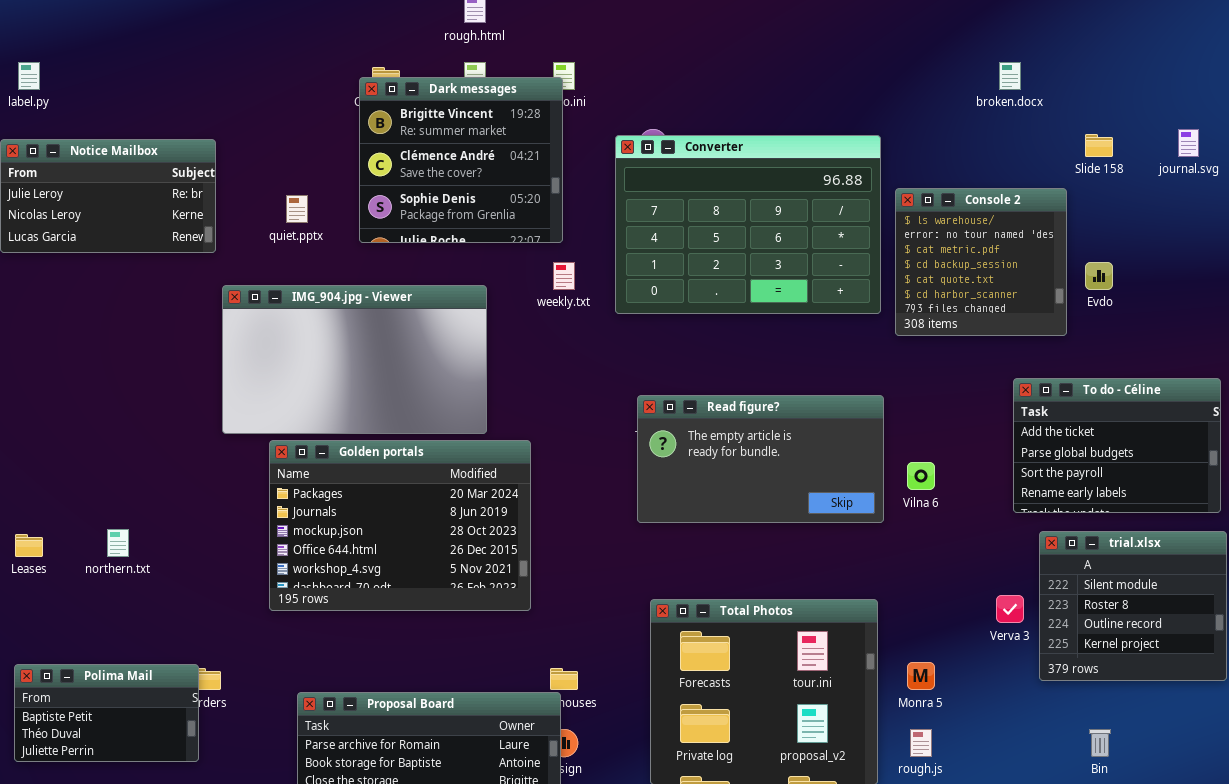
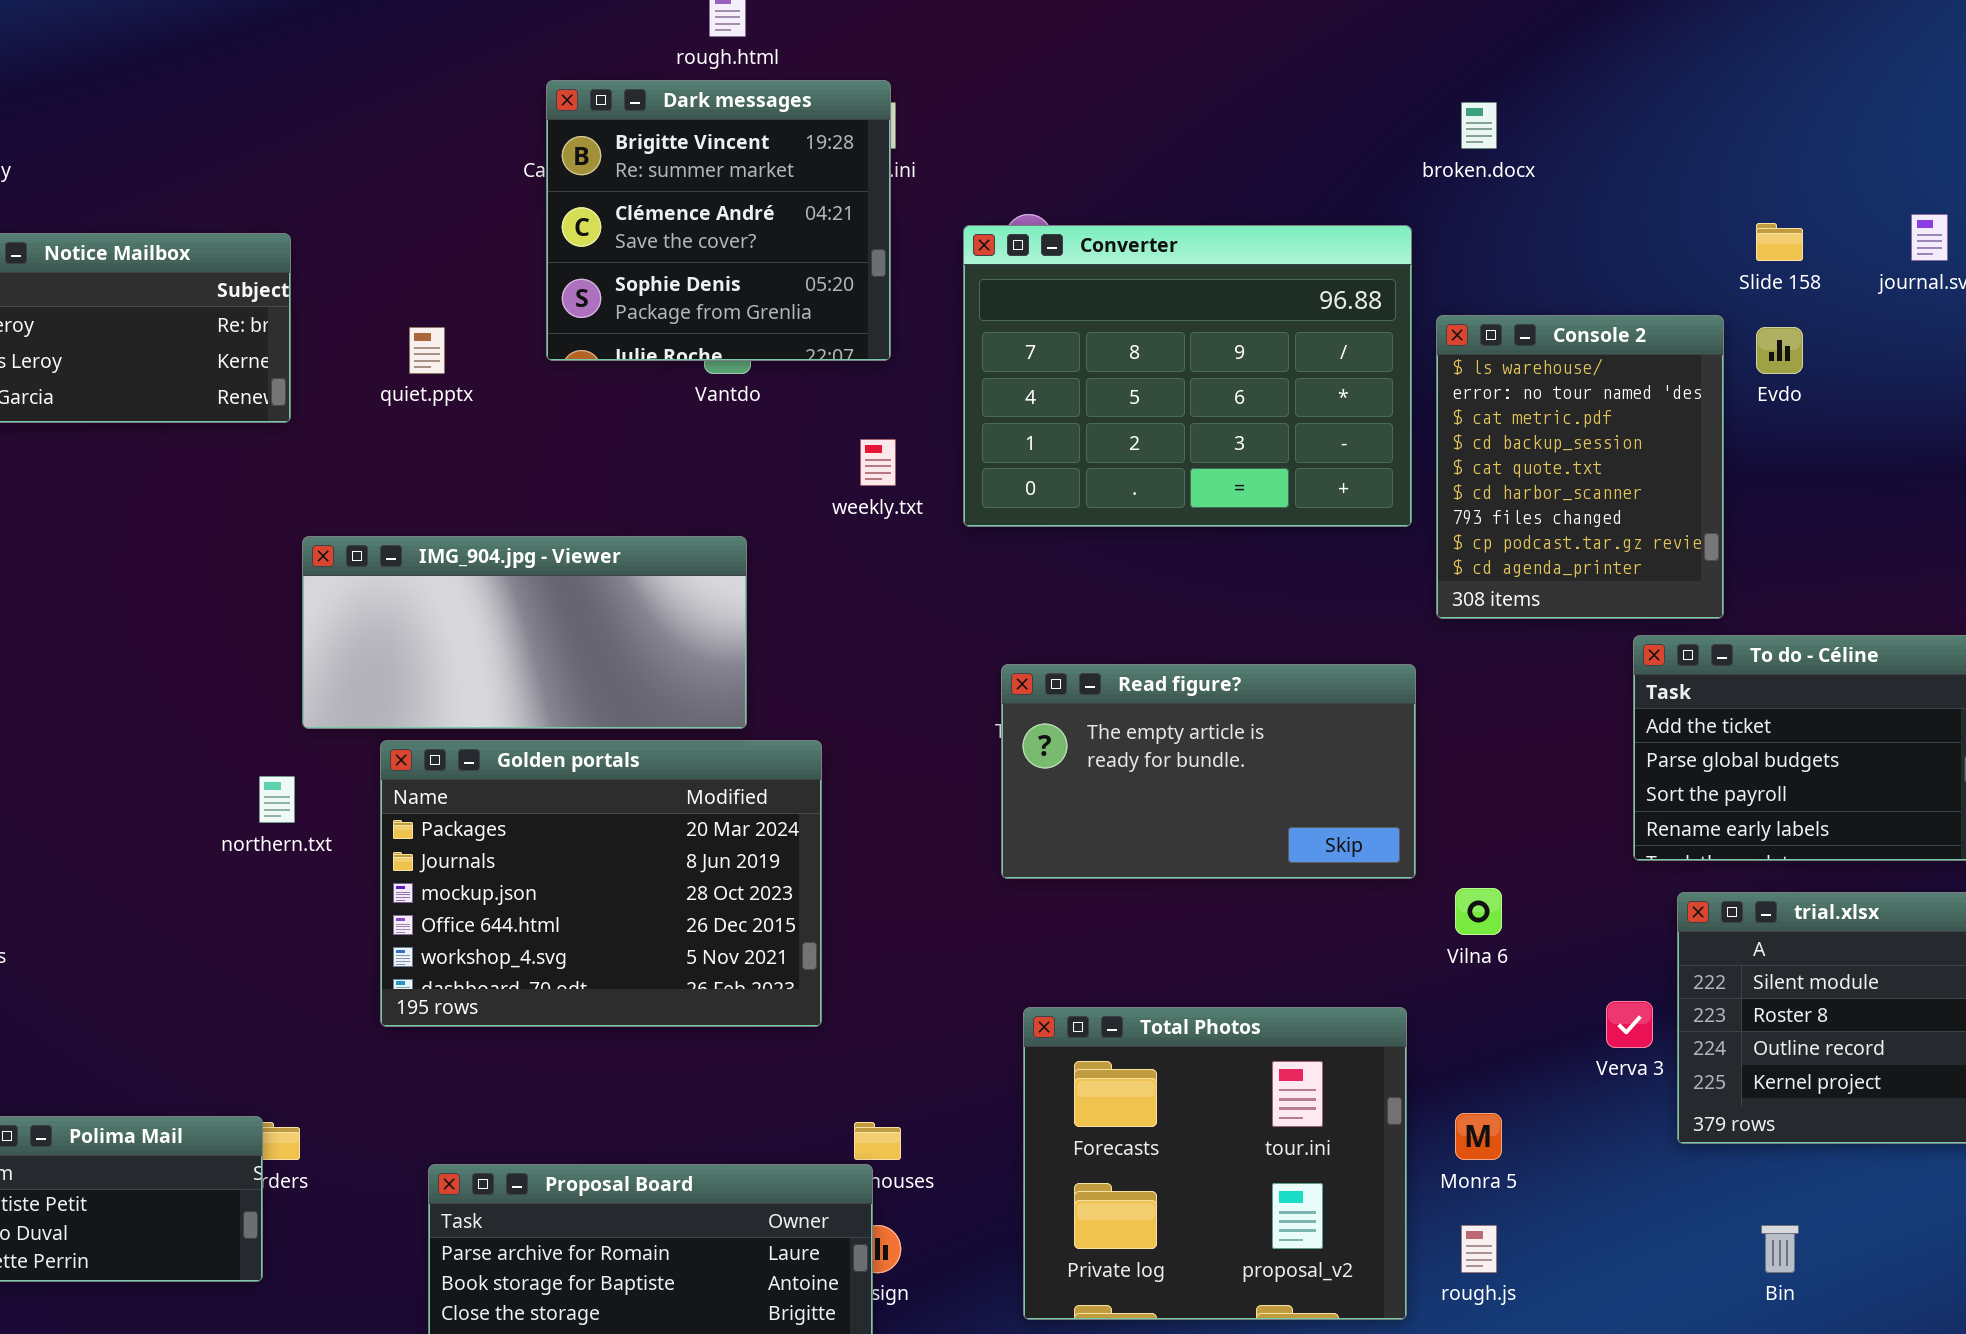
broken.docx: [999,62,1021,90] -> [1461,102,1497,149], moved
Dark messages: [359,77,563,243] -> [546,80,891,361], moved
Console 2: [895,188,1067,336] -> [1436,315,1724,619], resized
Evdo: [1085,262,1113,290] -> [1756,327,1803,374], moved
IMG_904.jpg - Viewer: [222,285,487,434] -> [302,536,747,729], resized
Vilna 6: [907,462,935,490] -> [1455,888,1502,935], moved
northern.txt: [107,529,129,557] -> [259,776,295,823], moved

